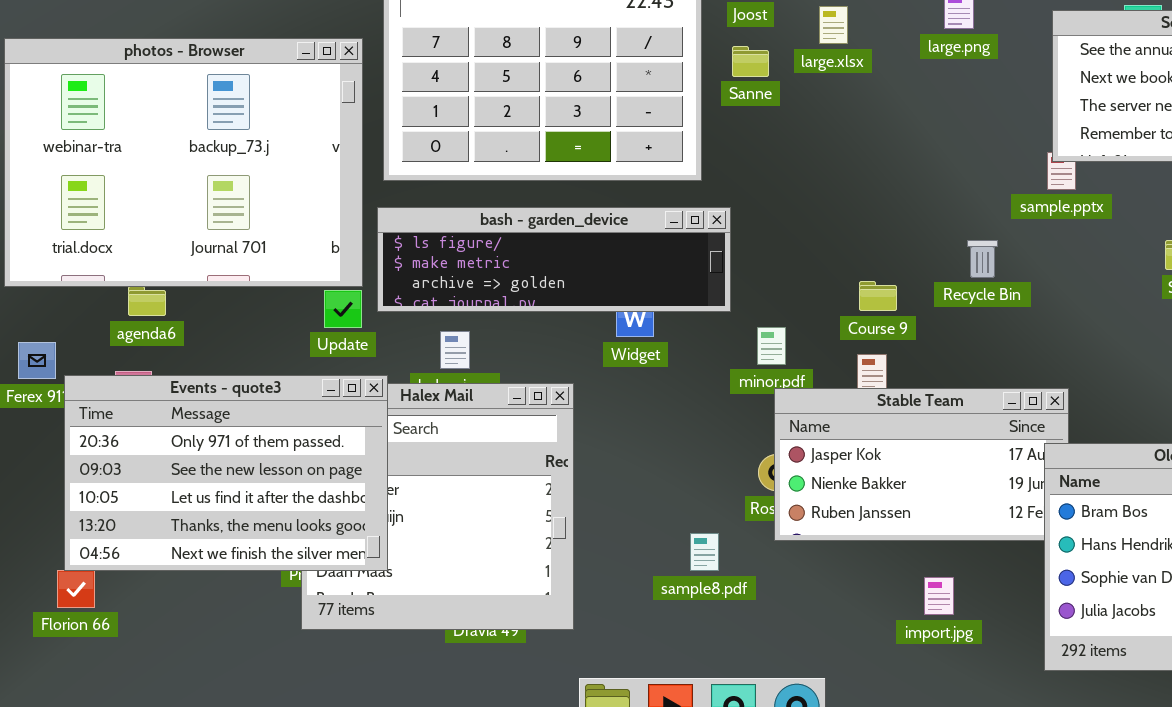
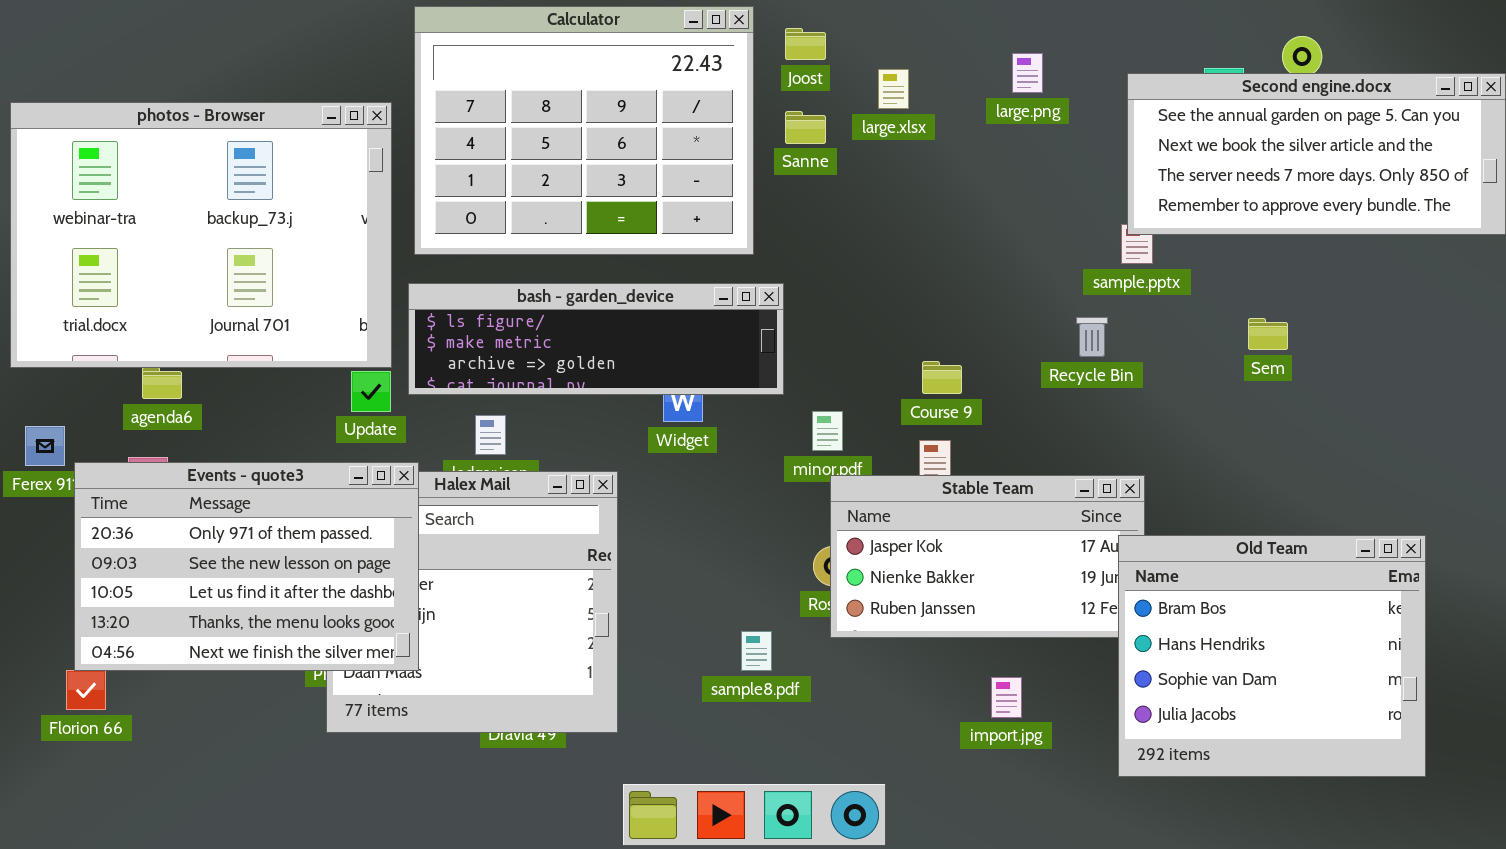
Recycle Bin: [967,240,998,278] -> [1076,317,1108,357], moved

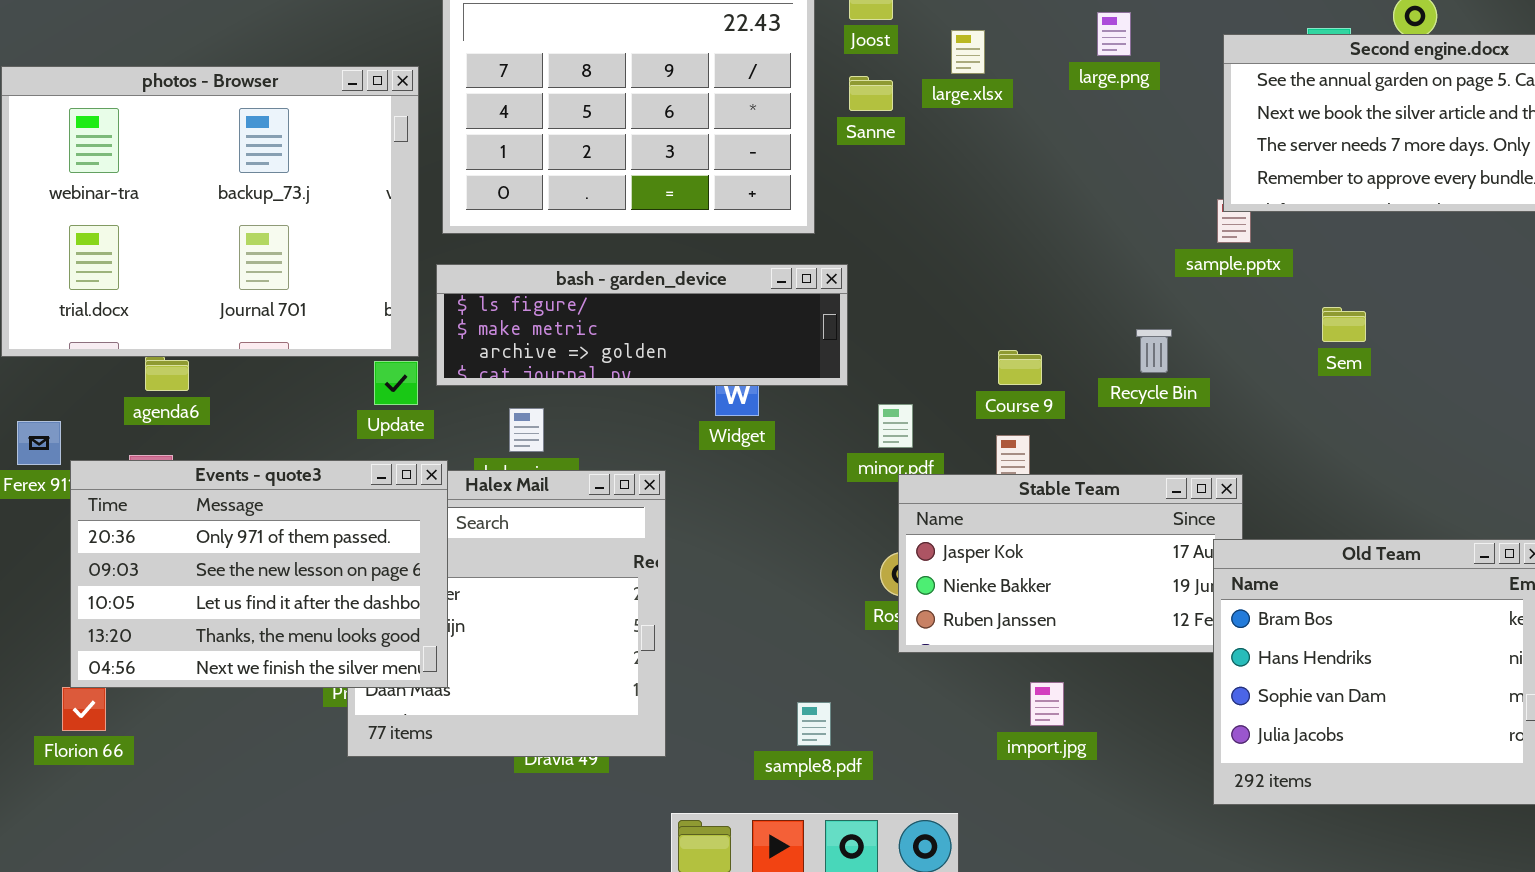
Recycle Bin: [1076,317,1108,357] -> [1136,329,1172,373], moved
Sem: [1248,318,1288,350] -> [1322,307,1366,342], moved
sample8.pdf: [741,631,772,671] -> [797,702,831,746], moved
import.jpg: [991,677,1022,718] -> [1030,682,1064,726], moved

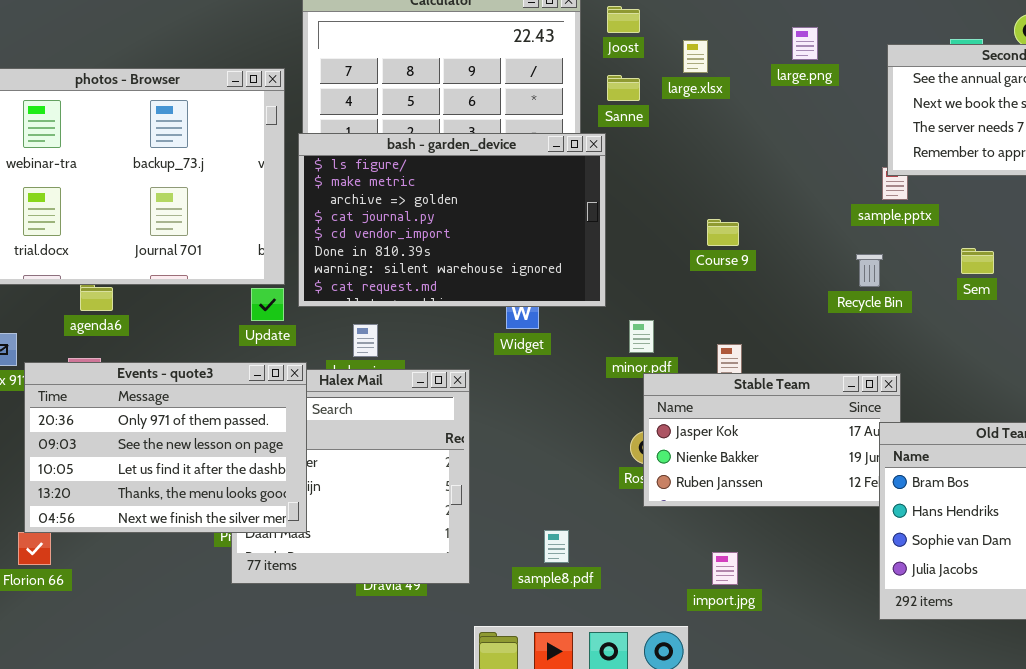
bash - garden_device: [436,264,848,386] -> [298,133,606,307], resized
Recycle Bin: [1136,329,1172,373] -> [856,254,883,287], moved
Course 9: [998,350,1042,385] -> [707,219,739,246], moved
import.jpg: [1030,682,1064,726] -> [712,552,738,585], moved
sample8.pdf: [797,702,831,746] -> [544,530,569,563], moved

